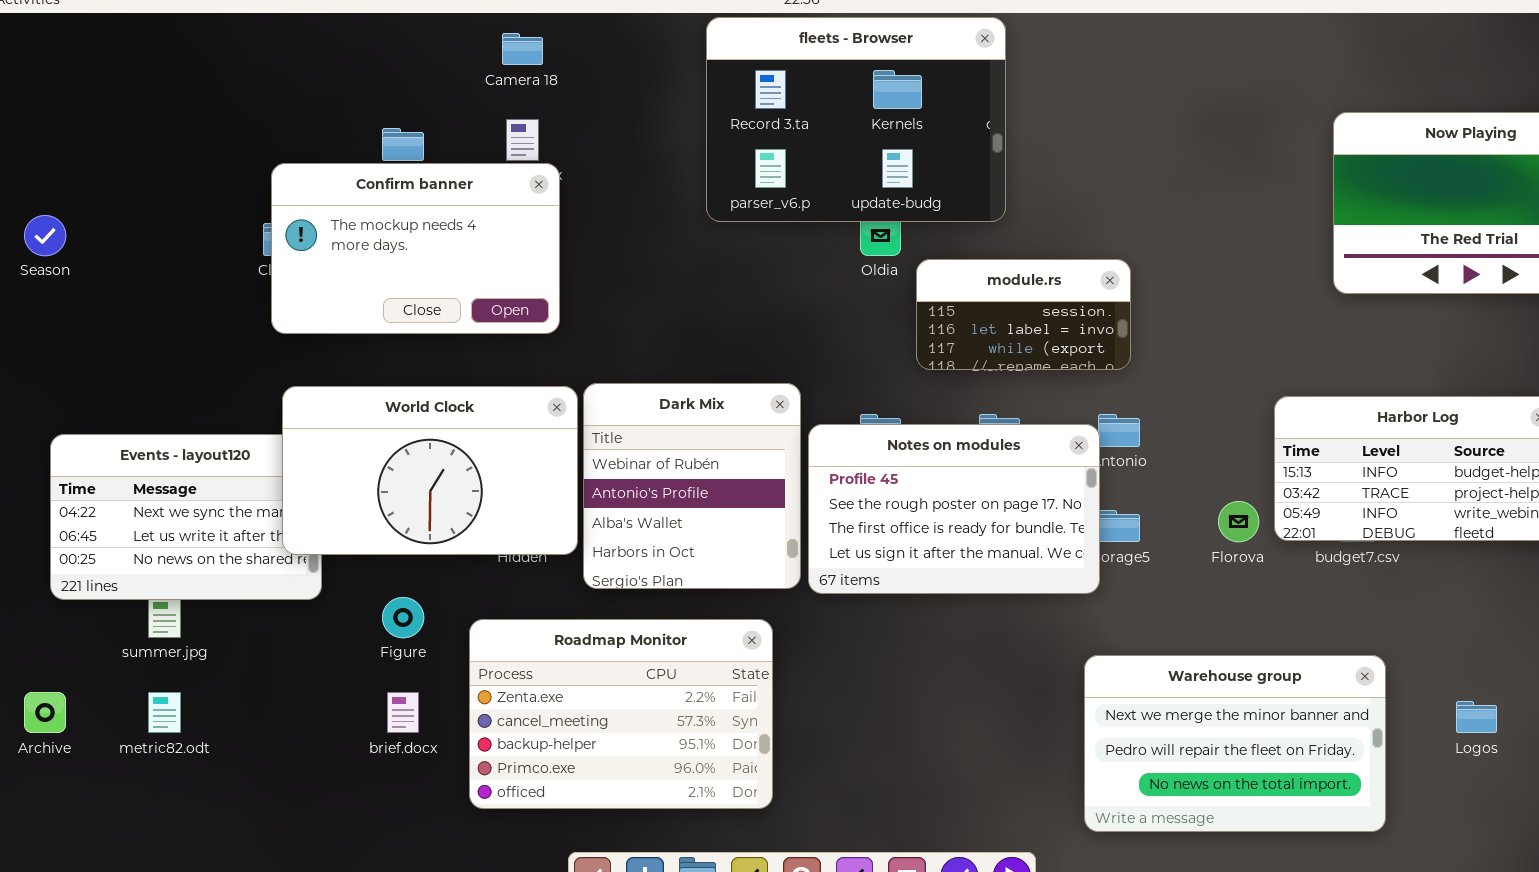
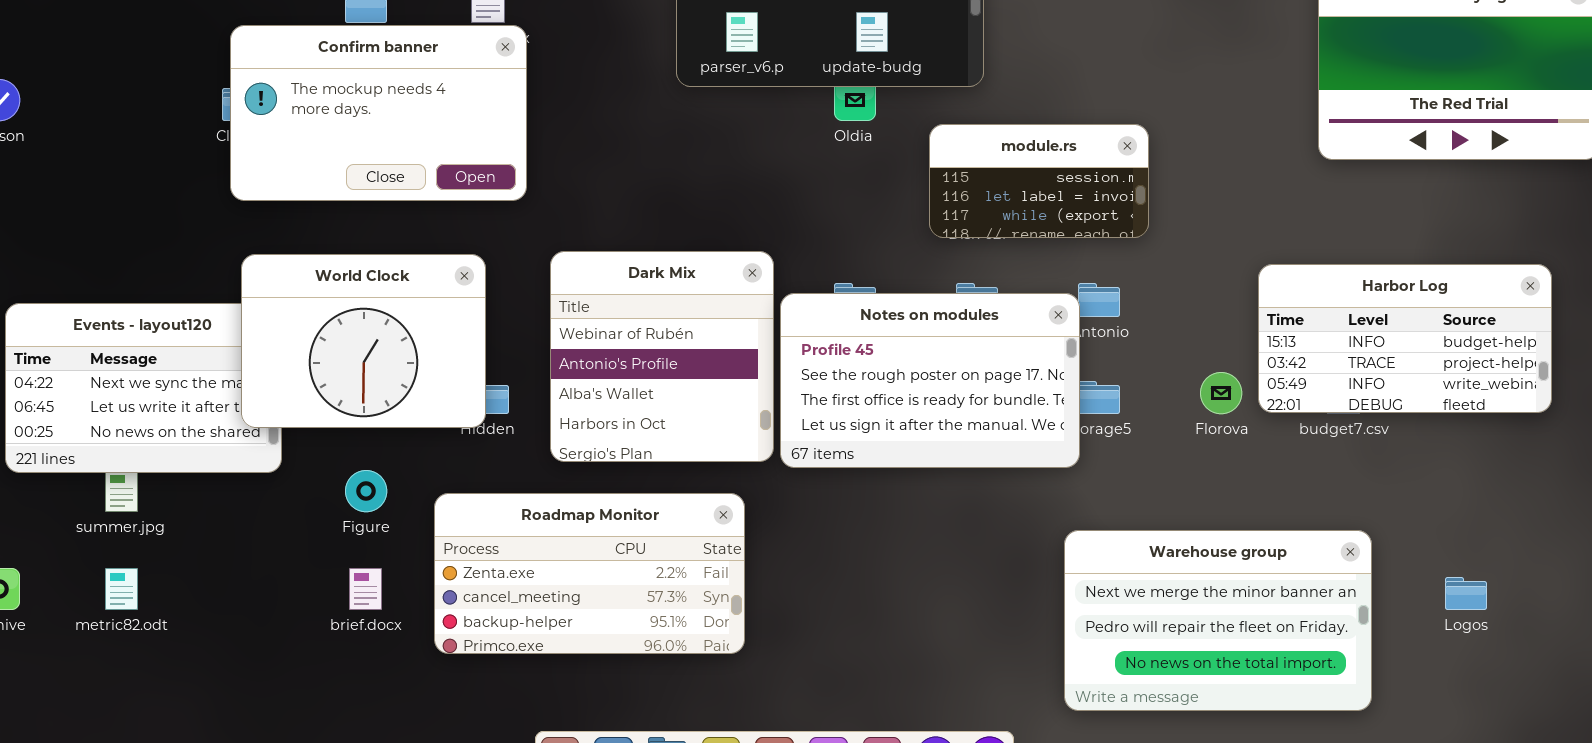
module.rs: [916,259,1131,370] -> [929,124,1149,238], moved
World Clock: [282,386,578,555] -> [241,254,486,428], resized
Roadmap Monitor: [469,619,773,809] -> [434,493,745,654], resized

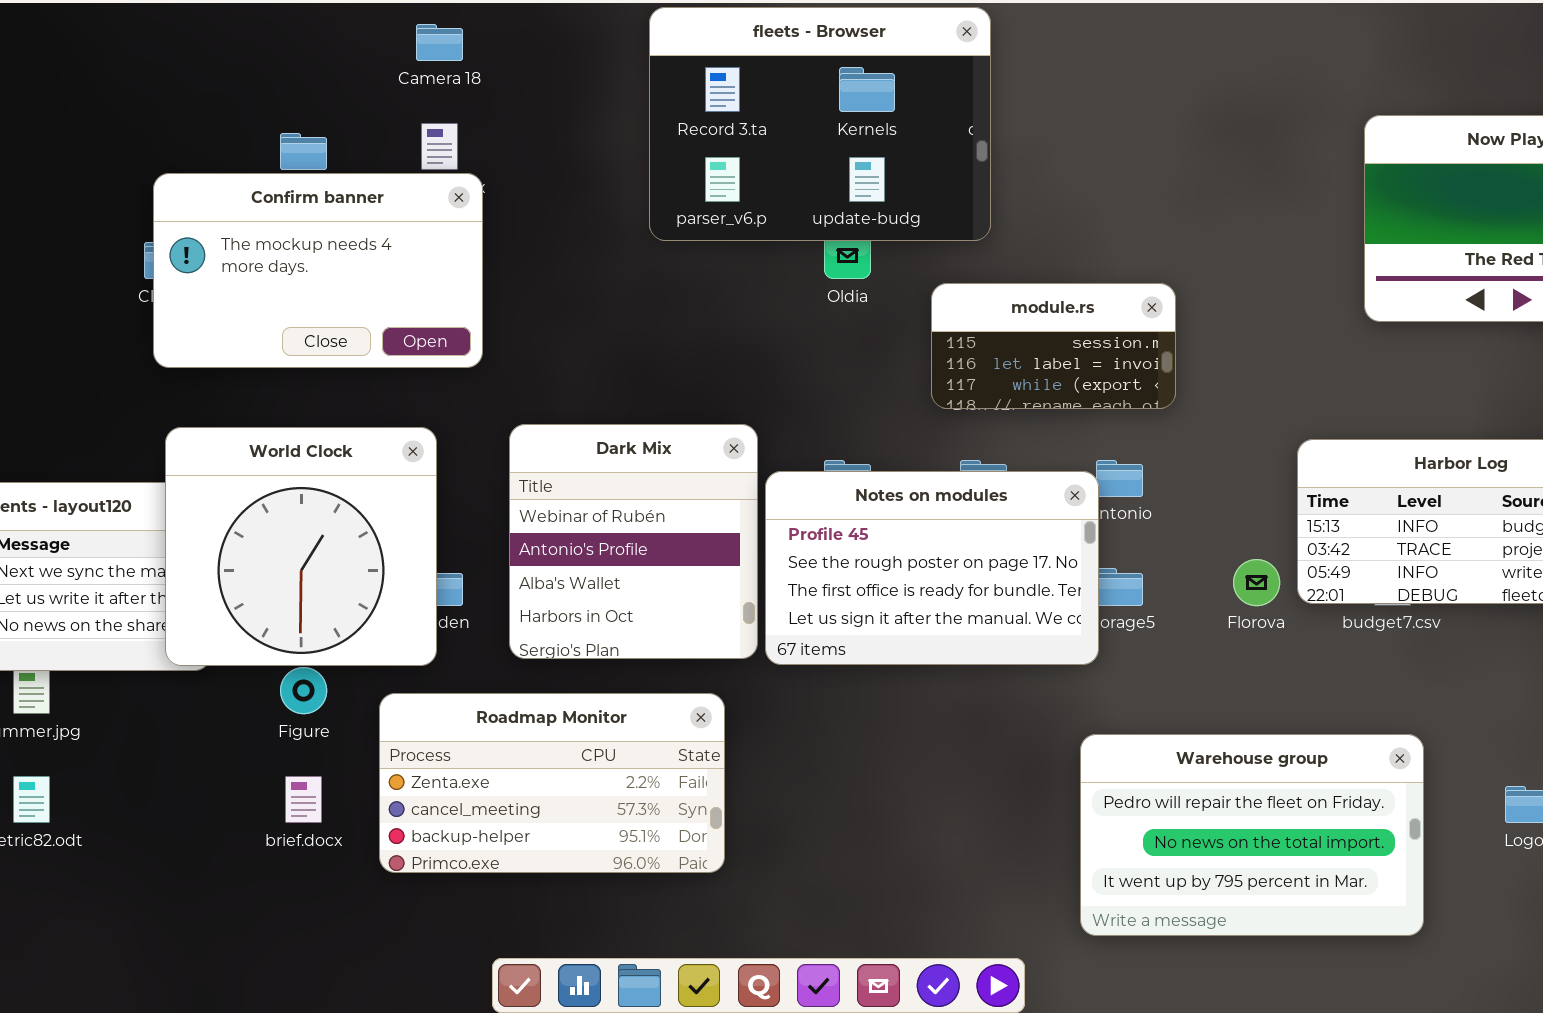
World Clock: [241,254,486,428] -> [165,427,437,666], resized
Warehouse group: [1064,530,1372,711] -> [1080,734,1424,936], scrolled down 1 row

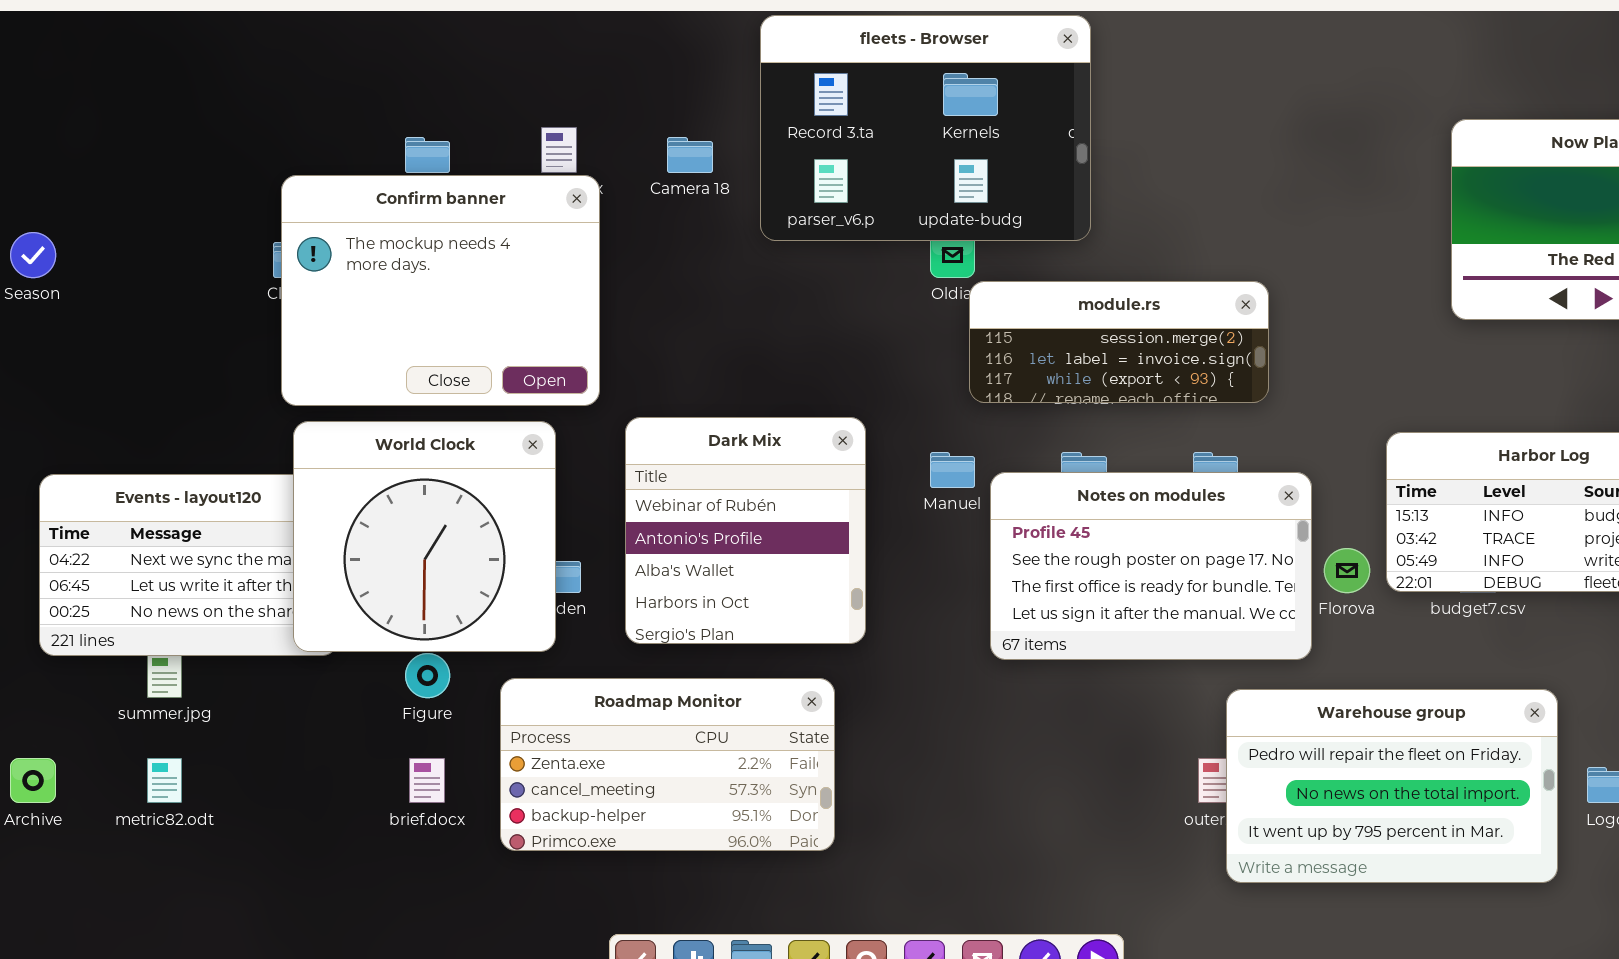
Camera 18: [416,24,463,61] -> [667,137,713,173], moved
Confirm banner: [153,173,483,368] -> [281,175,600,406], resized
module.rs: [931,283,1176,409] -> [969,281,1269,403], resized
Notes on modules: [765,471,1099,665] -> [990,472,1312,660], moved
Warehouse group: [1080,734,1424,936] -> [1226,689,1558,883], moved

